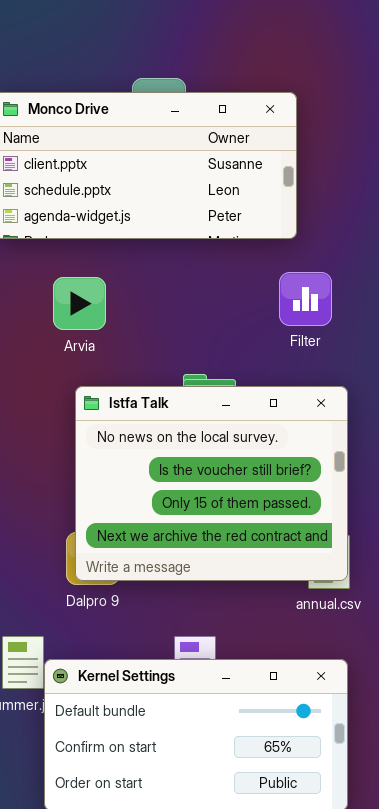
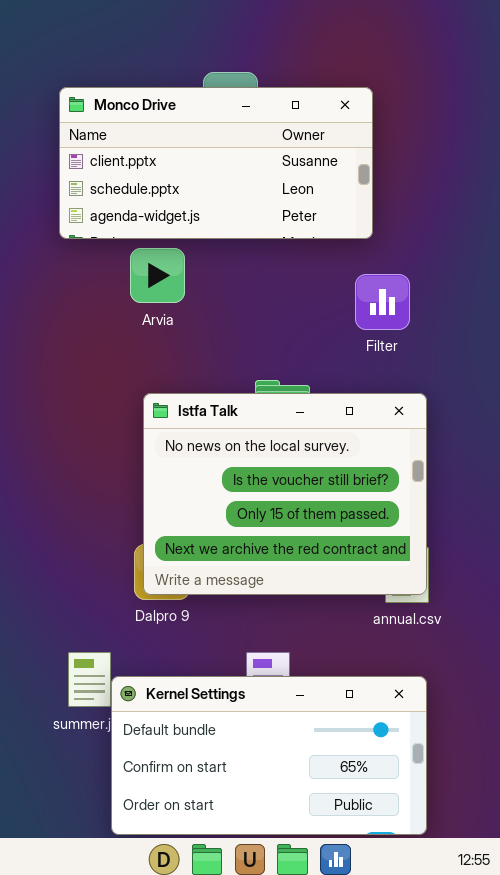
Arvia: [53,277,106,330] -> [130,248,185,303], moved

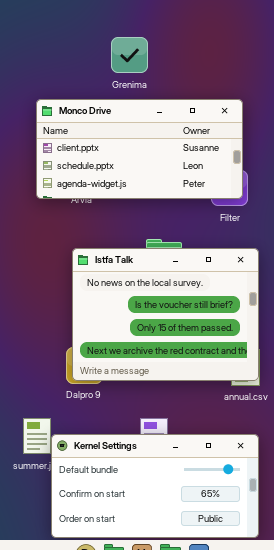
Monco Drive: [59,87,373,239] -> [36,99,243,199], moved

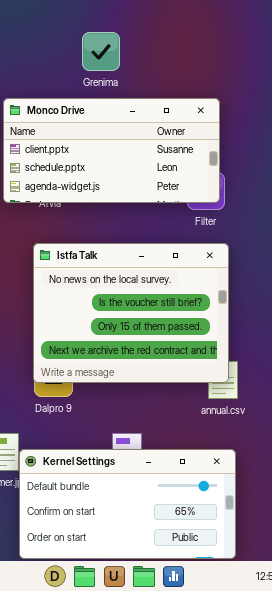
Istfa Talk: [72,248,259,381] -> [33,243,229,383], moved

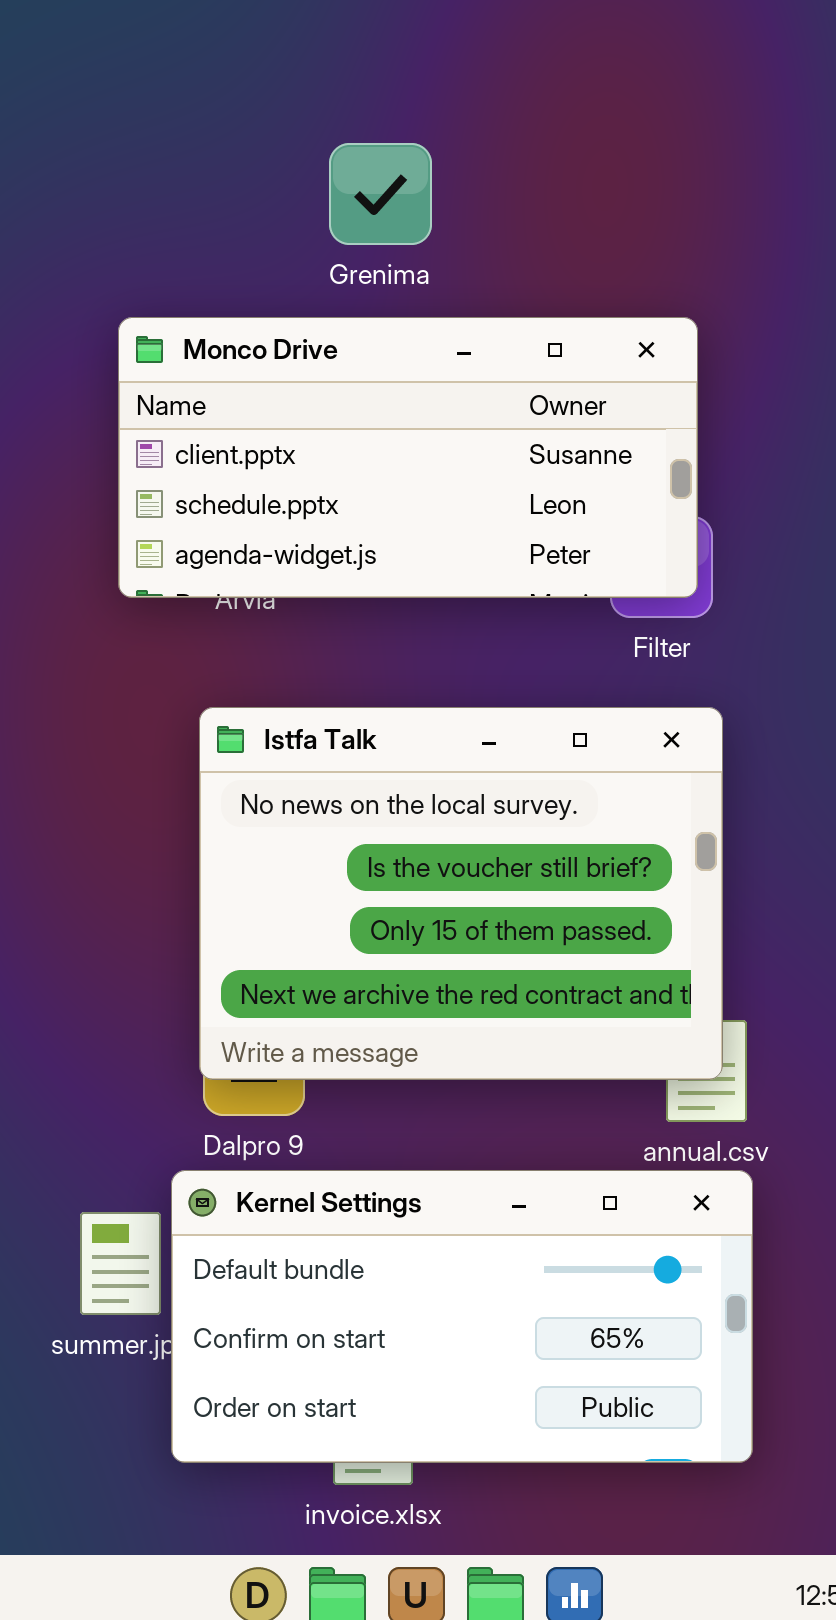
Kernel Settings: [19,449,236,559] -> [171,1170,753,1463], moved

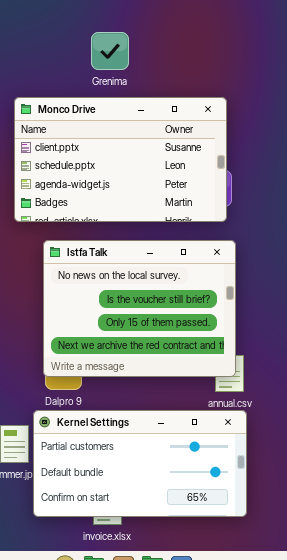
Monco Drive: [118,317,698,598] -> [14,97,227,222], resized
Kernel Settings: [171,1170,753,1463] -> [33,410,247,517], scrolled up 1 row

